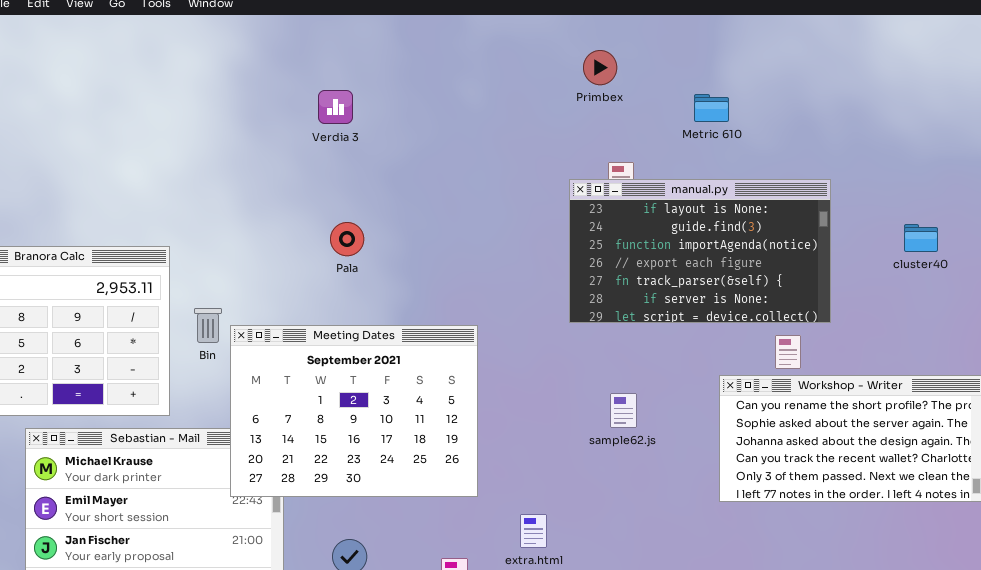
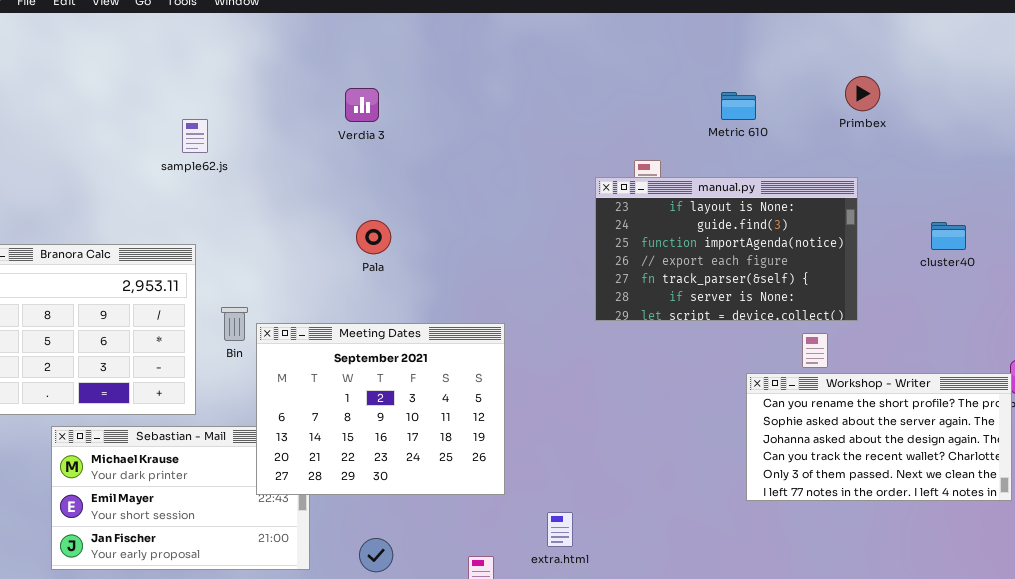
Primbex: [583,50,617,85] -> [845,76,880,111], moved
sample62.js: [610,393,637,428] -> [182,119,208,153], moved

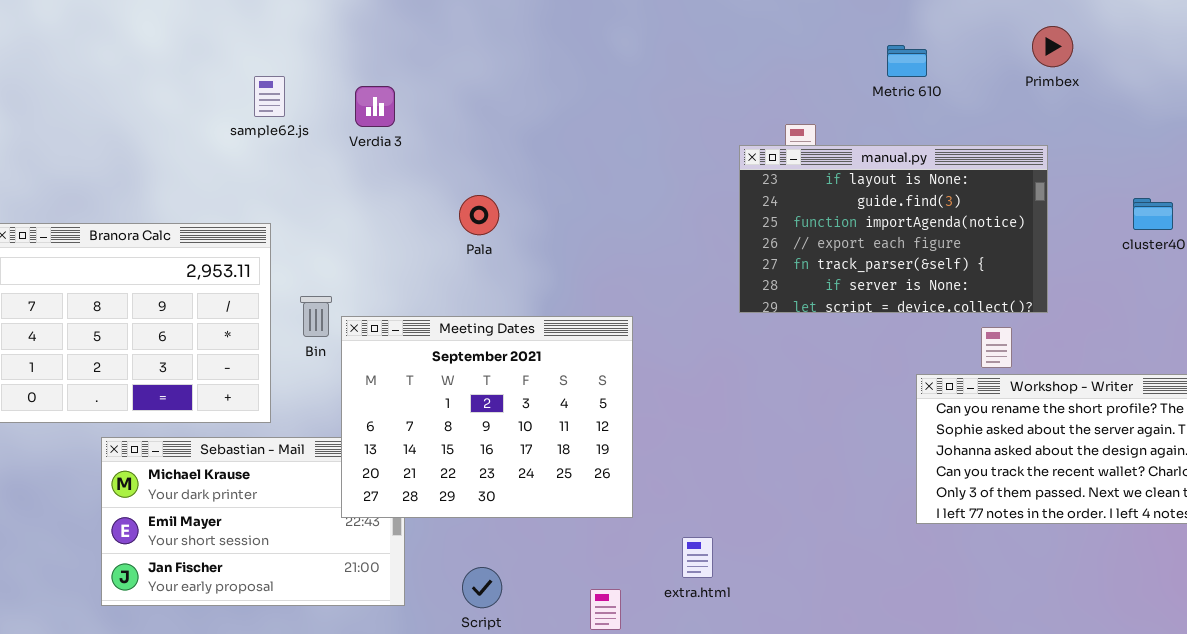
Verdia 3: [345,88,379,122] -> [355,86,395,127], moved

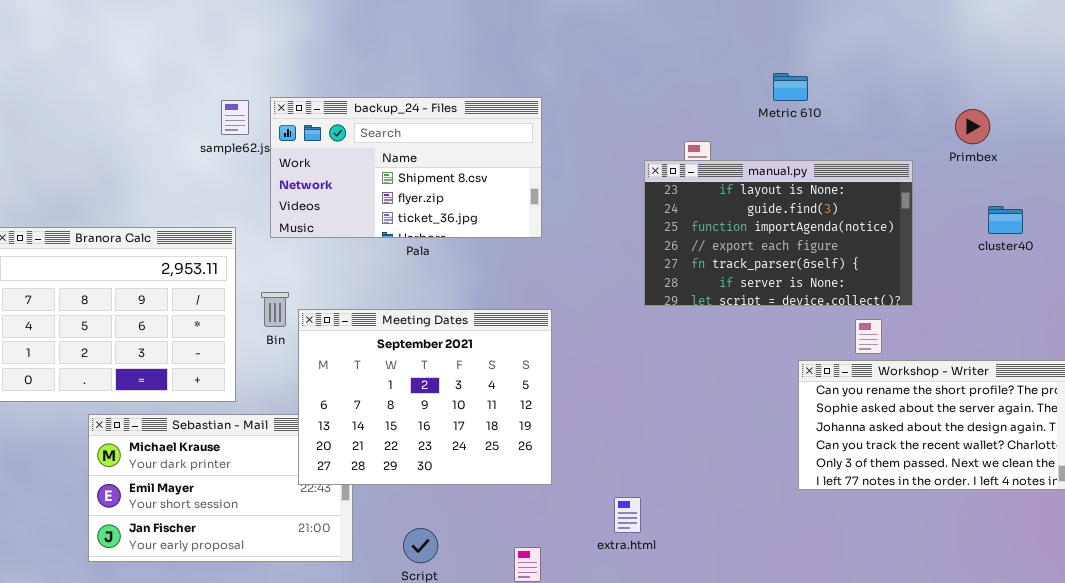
Primbex: [1032,26,1073,67] -> [955,109,990,144], moved
backup_24 - Files: none -> [270,97,542,238], opened
extra.html: [682,537,713,578] -> [614,497,641,533], moved

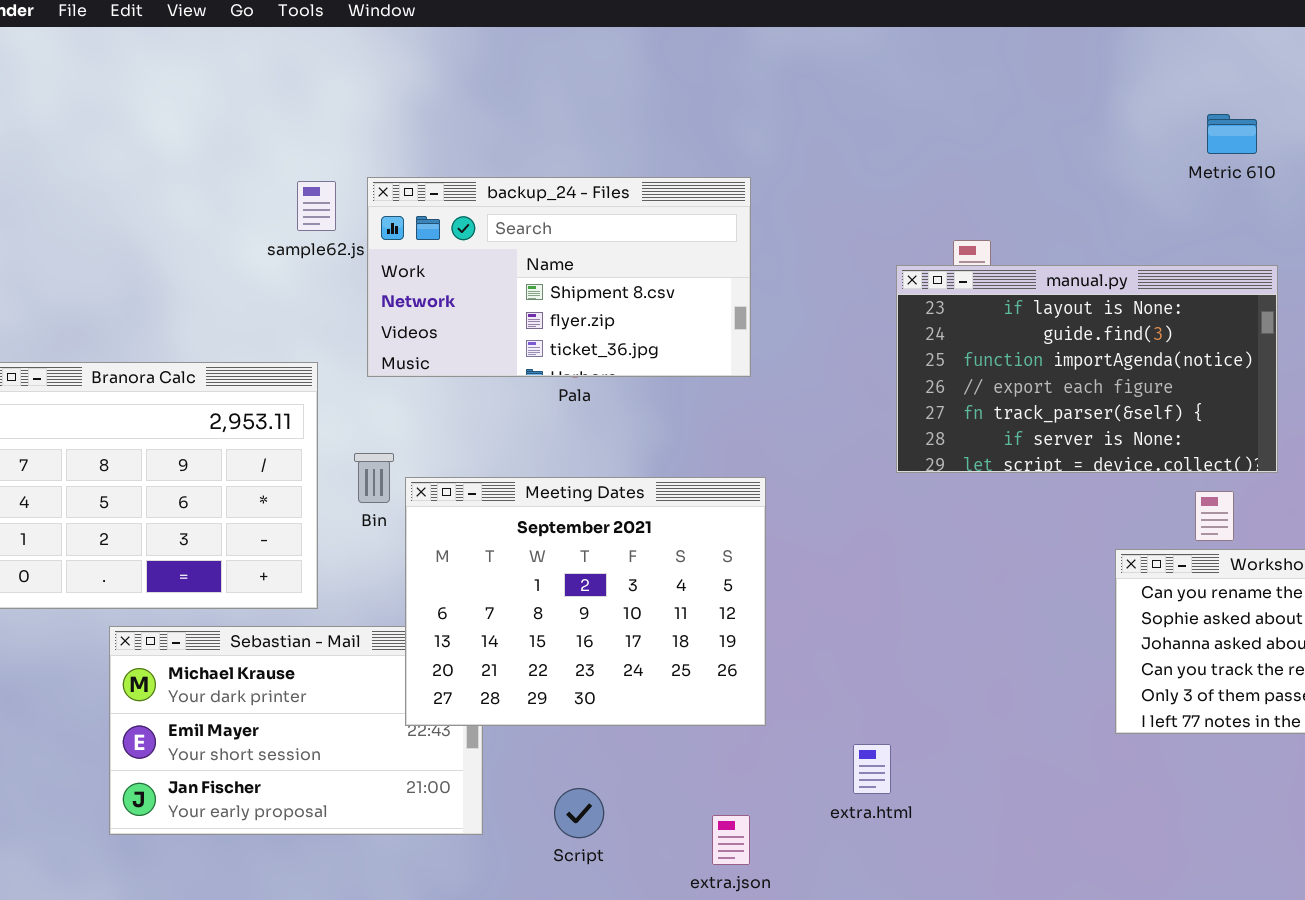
Metric 610: [773,73,808,101] -> [1207,114,1257,154], moved

